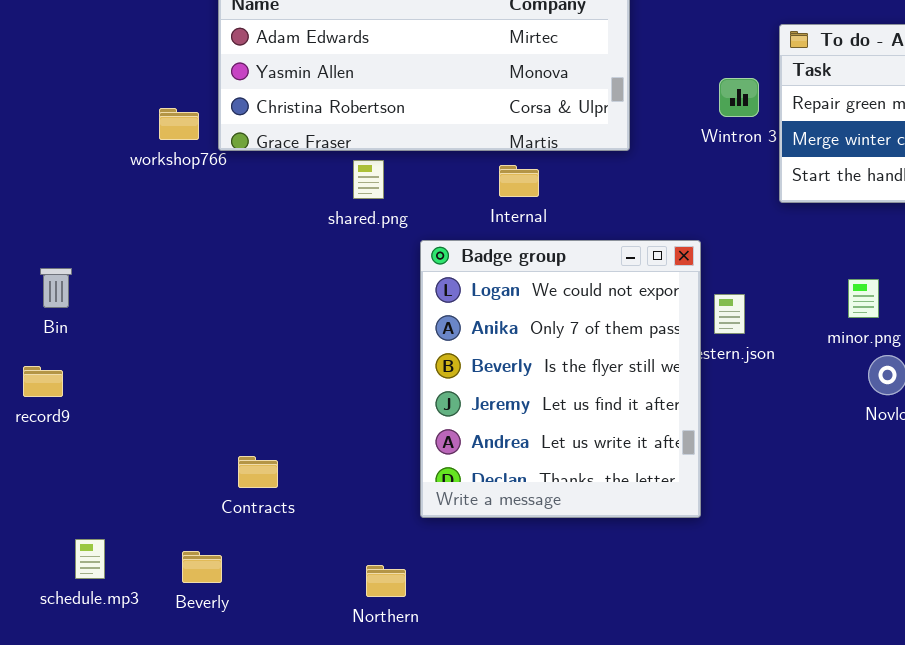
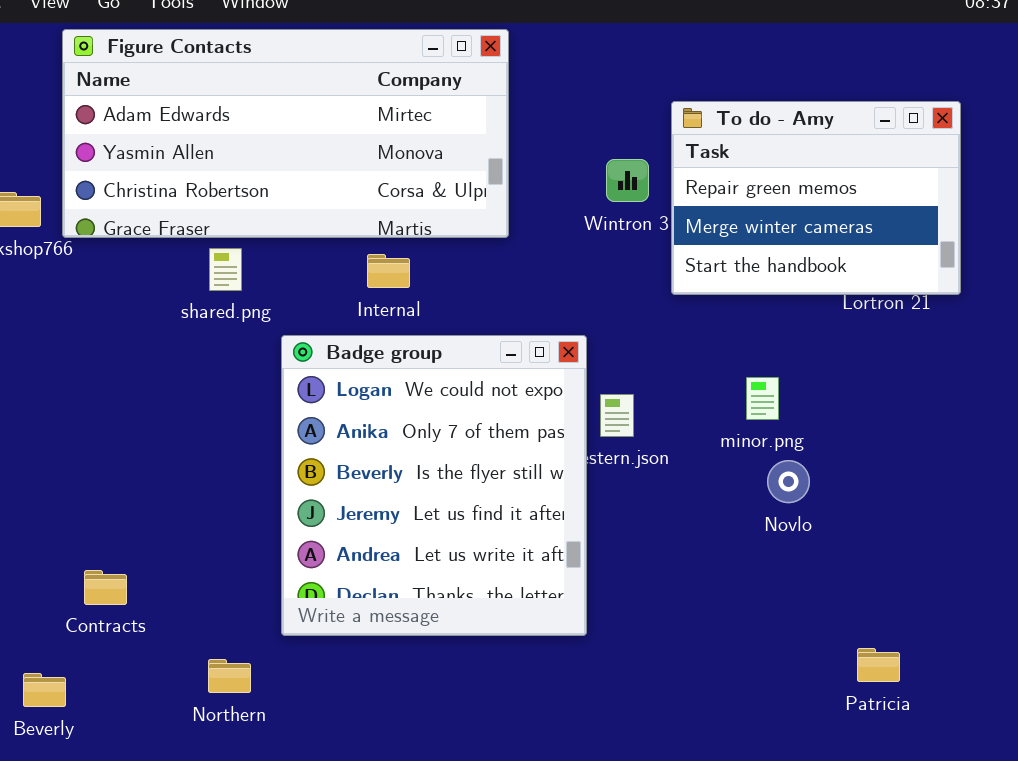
Northern: [366,565,406,597] -> [208,659,251,693], moved

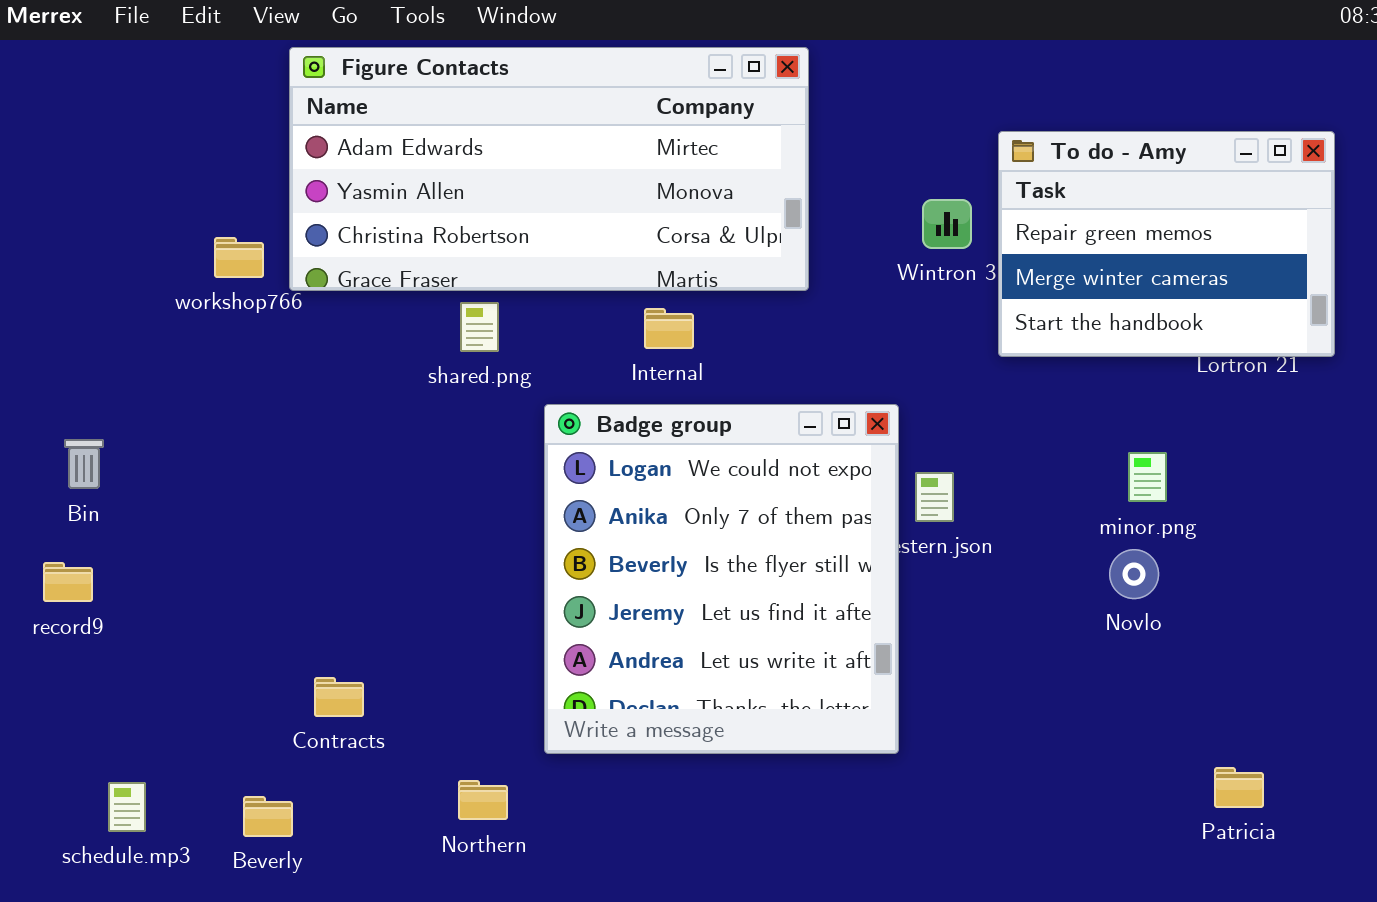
minor.png: [746,377,779,420] -> [1128,452,1167,502], moved

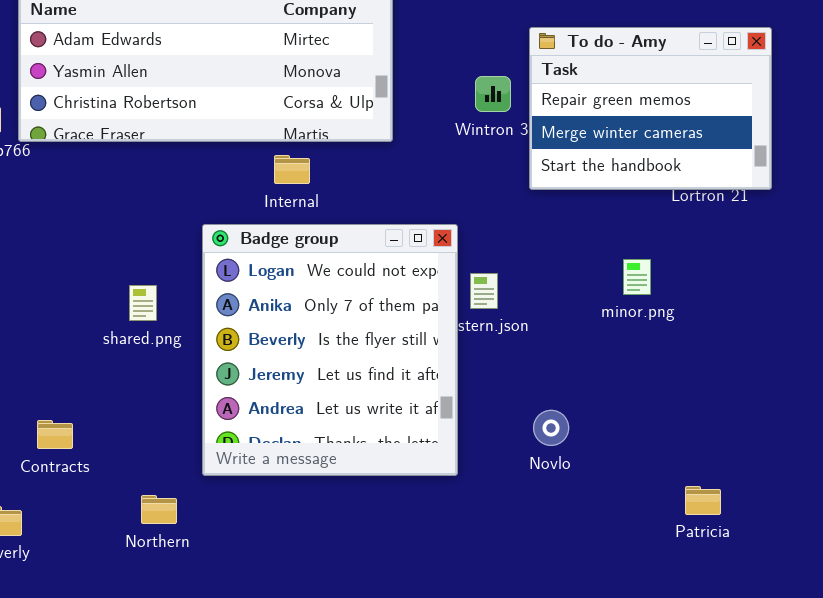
shared.png: [460,302,499,352] -> [129,285,157,321], moved
Novlo: [1109,549,1159,599] -> [533,410,569,446], moved

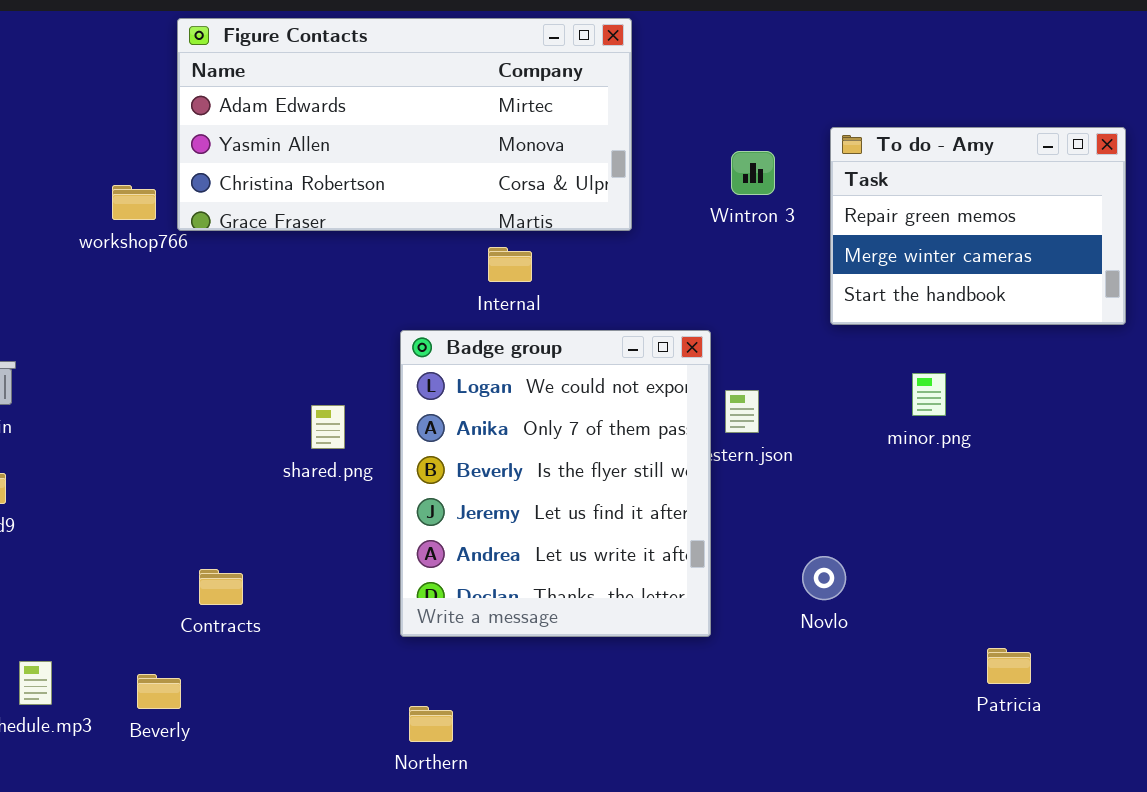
To do - Amy: [529,27,772,190] -> [830,127,1126,325], moved
Northern: [141,495,177,524] -> [409,706,453,742], moved

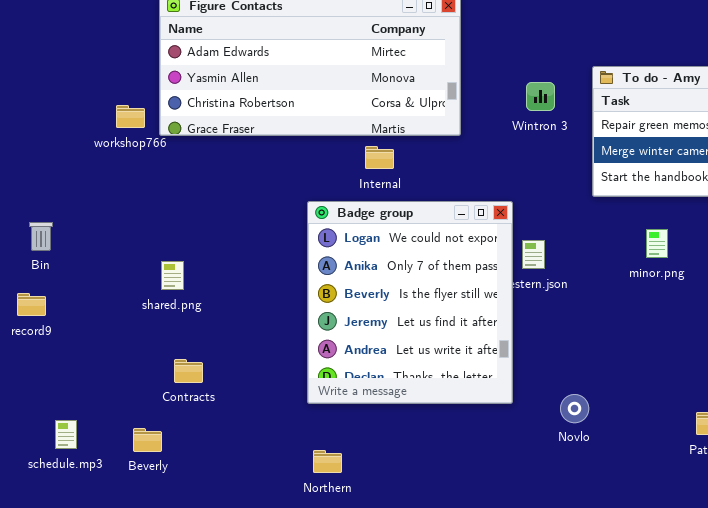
shared.png: [311,405,345,449] -> [161,261,184,290], moved
Novlo: [802,556,846,600] -> [560,394,589,423], moved

